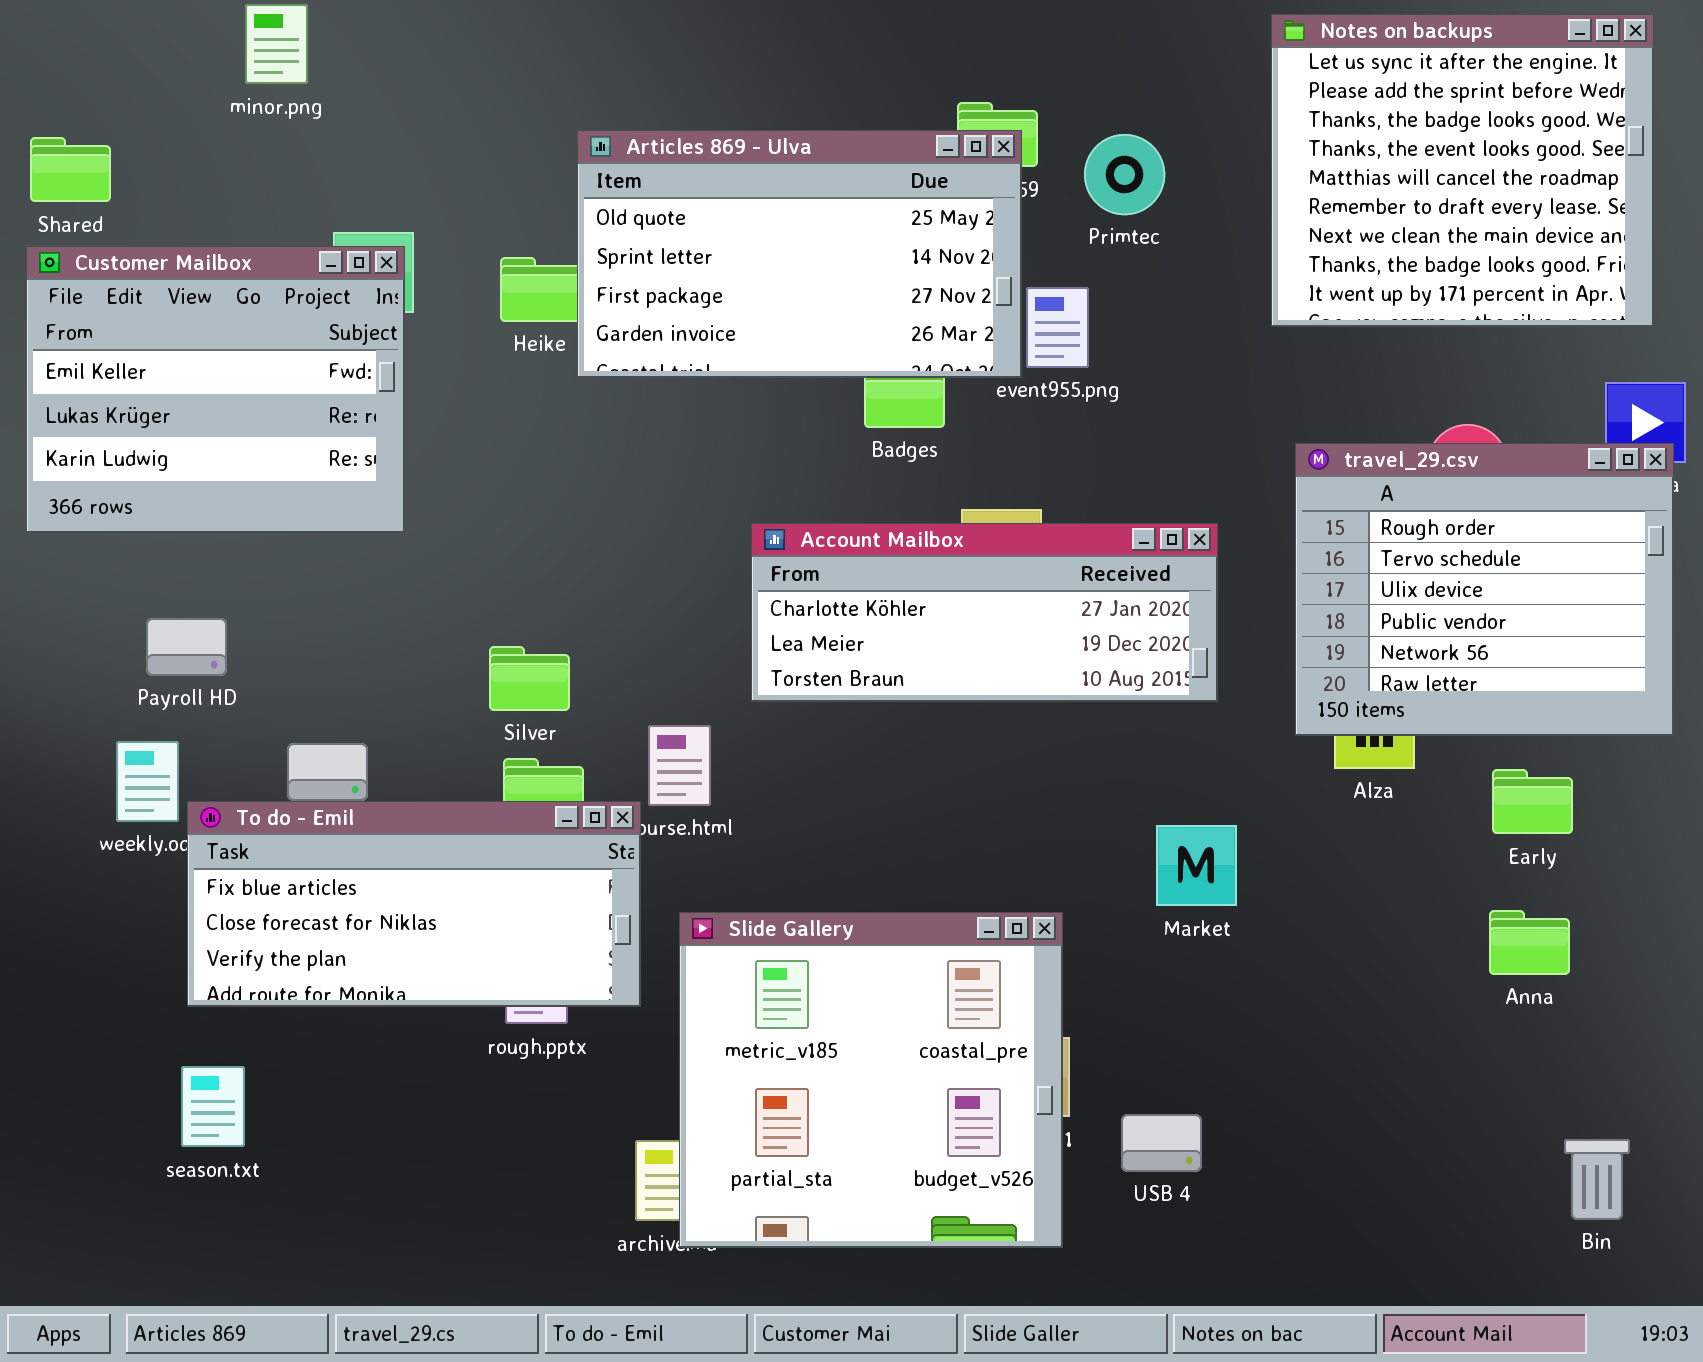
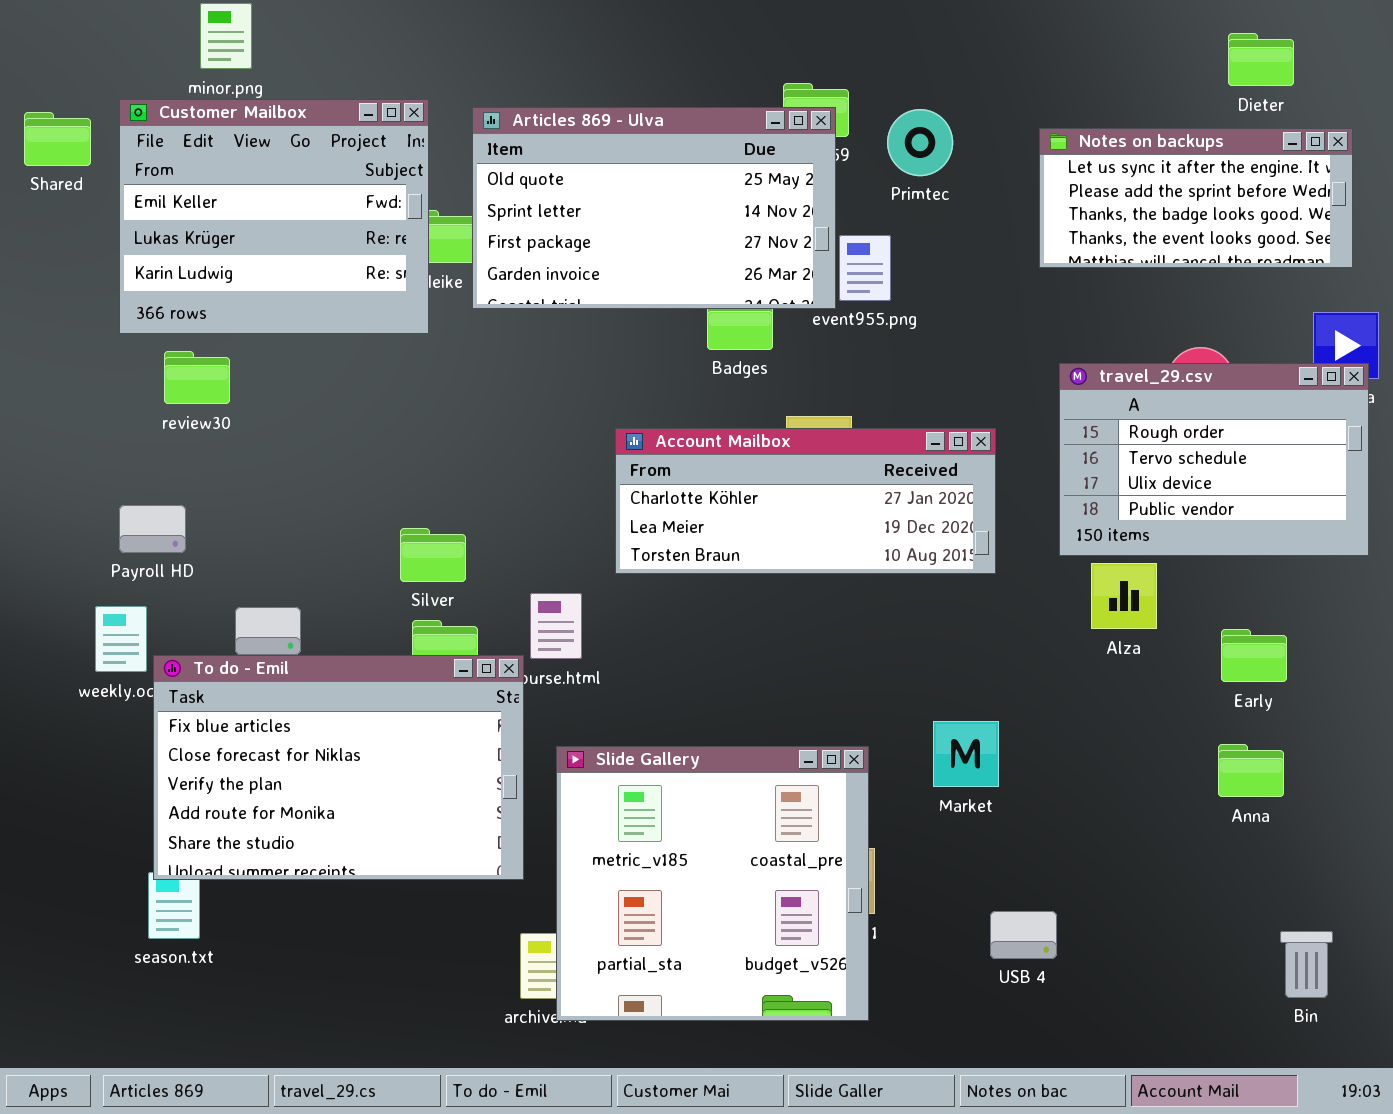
Notes on backups: [1271,14,1654,327] -> [1039,128,1353,268], resized
Customer Mailbox: [26,246,405,533] -> [119,99,429,334], moved
travel_29.csv: [1295,443,1674,736] -> [1059,363,1369,556], resized
To do - Emil: [187,801,641,1007] -> [153,655,524,880], resized
Market: [1156,825,1237,906] -> [933,721,999,787], moved
USB 4: [1121,1114,1202,1172] -> [990,911,1057,959], moved

